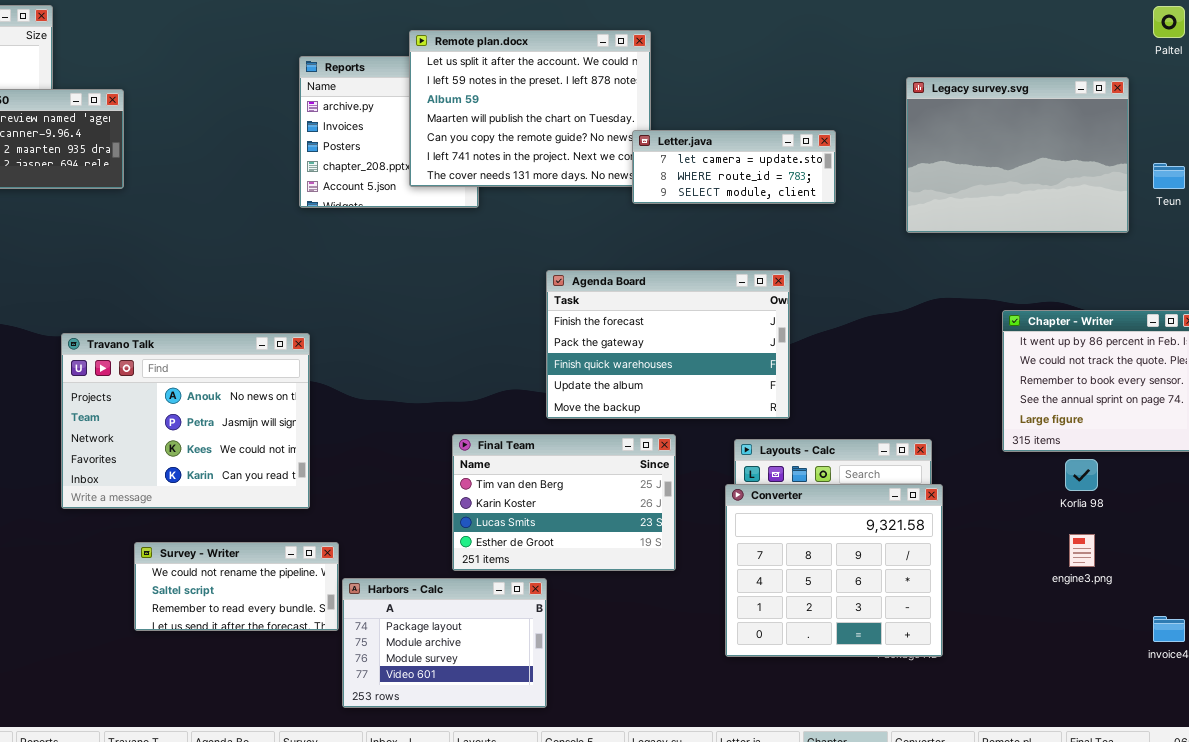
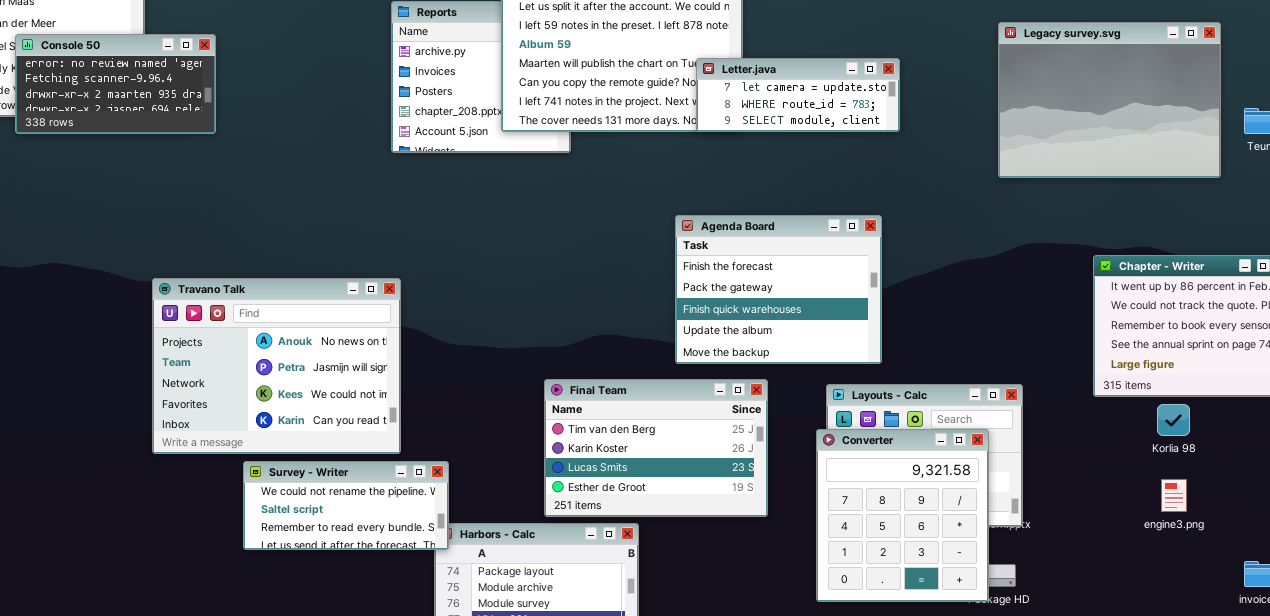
Letter.java: [632,130,836,204] -> [696,58,900,132], moved
Agenda Board: [546,270,790,419] -> [675,215,882,364], resized
Converter: [725,484,943,657] -> [816,429,989,602], resized
Survey - Writer: [134,542,339,631] -> [243,461,449,550], moved

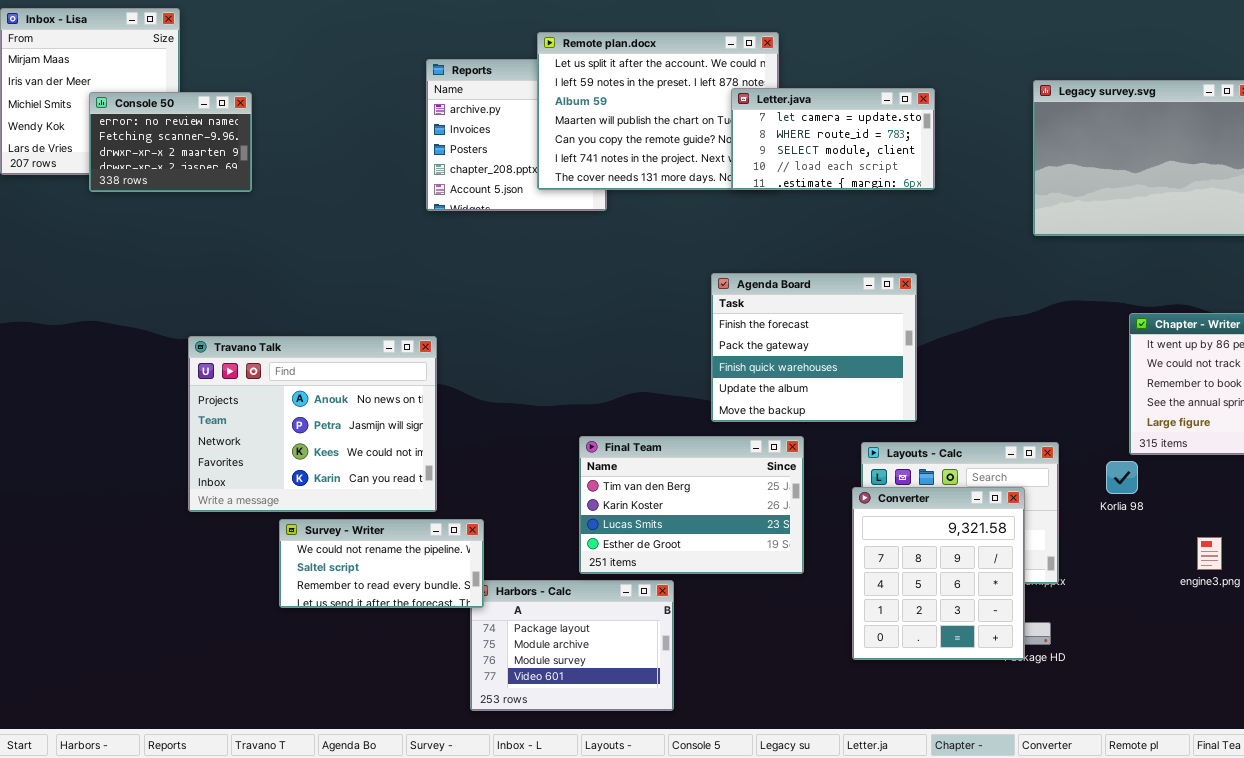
Console 50: [15,34,216,134] -> [89,92,252,192], resized
Letter.java: [696,58,900,132] -> [731,88,935,190], resized
Korlia 98: [1157,404,1190,436] -> [1106,461,1138,494], moved

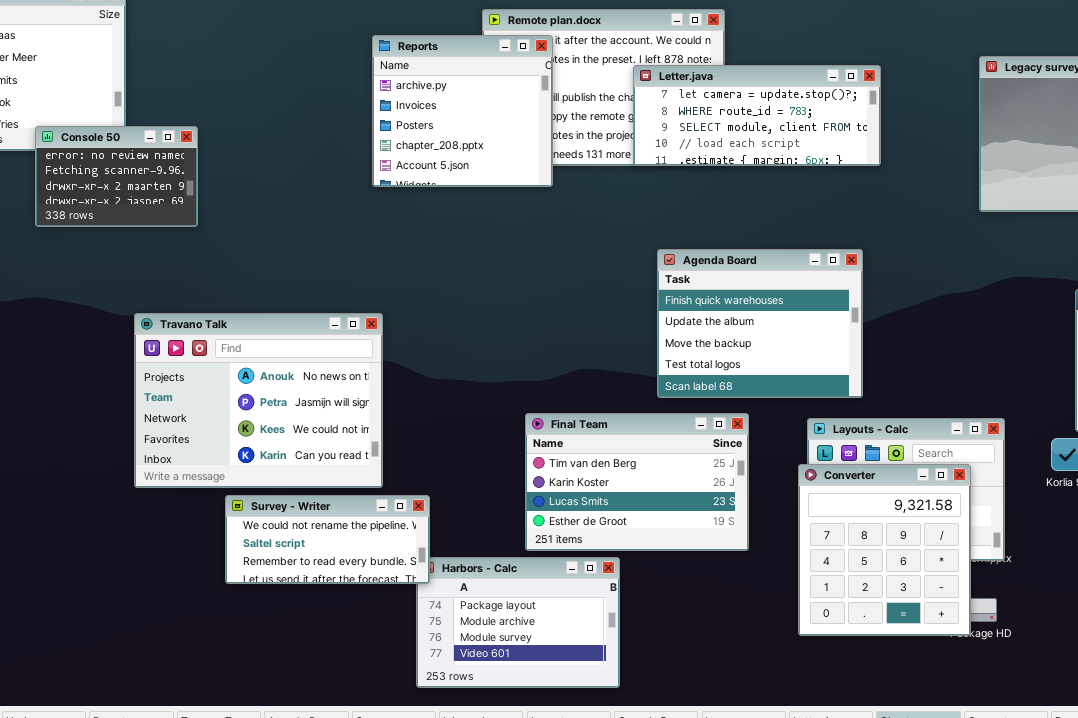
Reports: [426,59,607,211] -> [372,35,553,187], raised
Letter.java: [731,88,935,190] -> [633,65,881,166], resized
Console 50: [89,92,252,192] -> [35,126,198,227], moved
Agenda Board: [711,273,917,422] -> [657,249,863,398], scrolled down 2 rows

